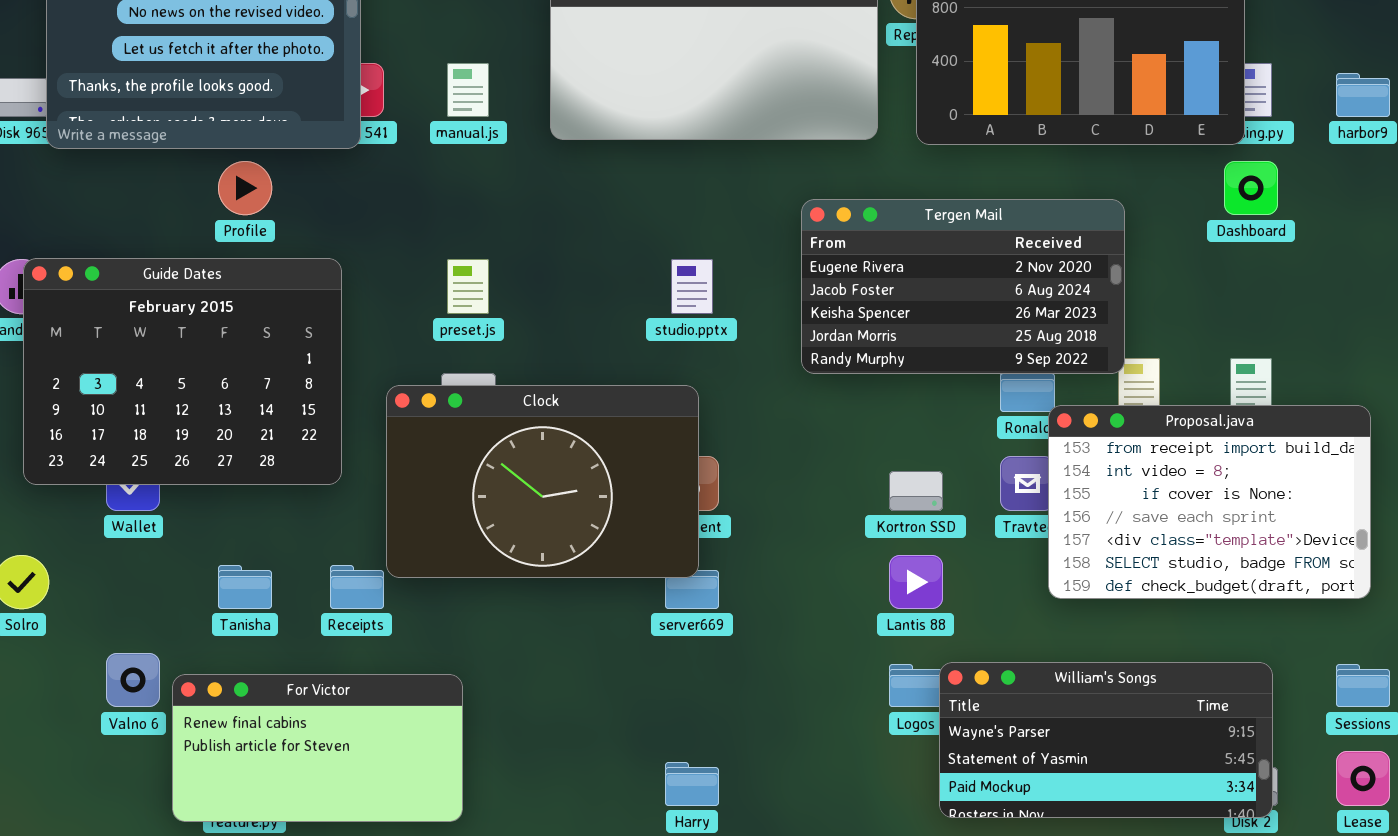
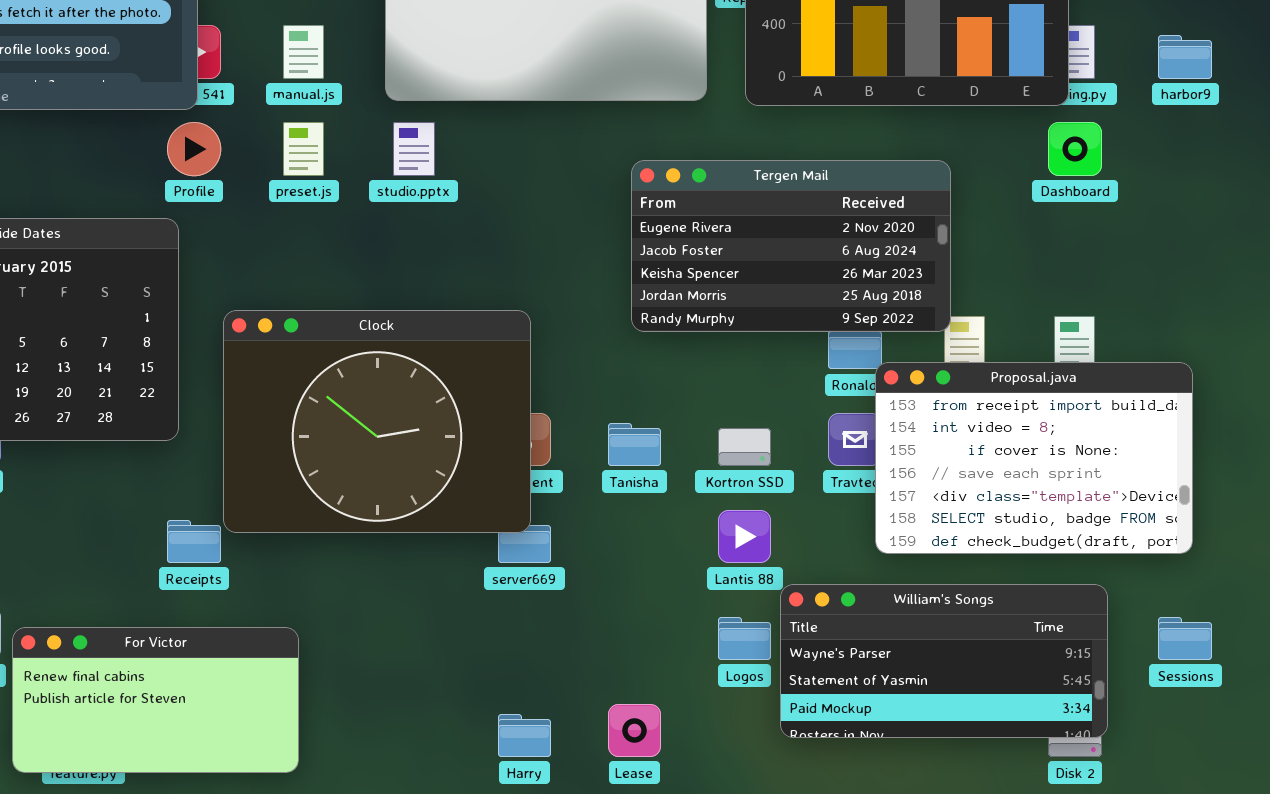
Profile: [218,161,272,215] -> [167,122,221,176], moved
preset.js: [447,259,489,314] -> [283,122,324,176], moved
studio.pptx: [671,259,713,314] -> [393,122,435,176], moved
Clock: [386,385,699,578] -> [223,310,531,533], resized
Tanisha: [218,565,272,609] -> [608,423,661,466], moved
William's Songs: [939,662,1273,818] -> [780,584,1108,738], moved
Lease: [1336,751,1390,806] -> [608,704,661,757], moved

